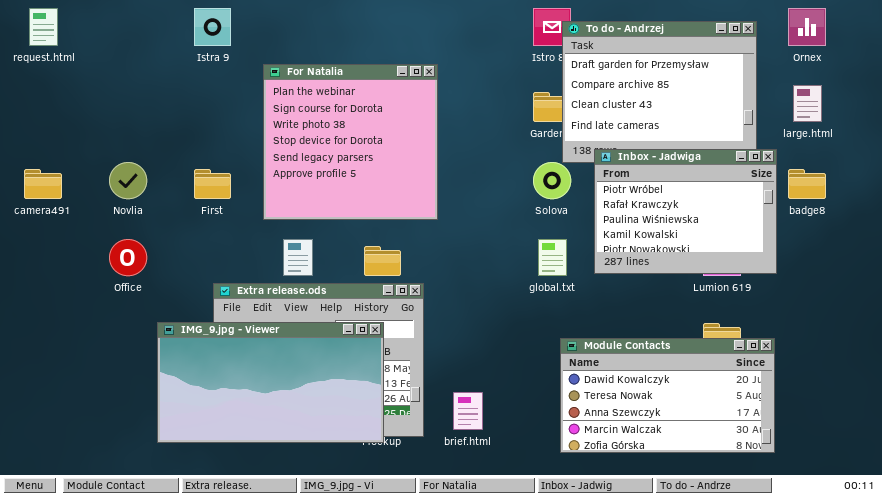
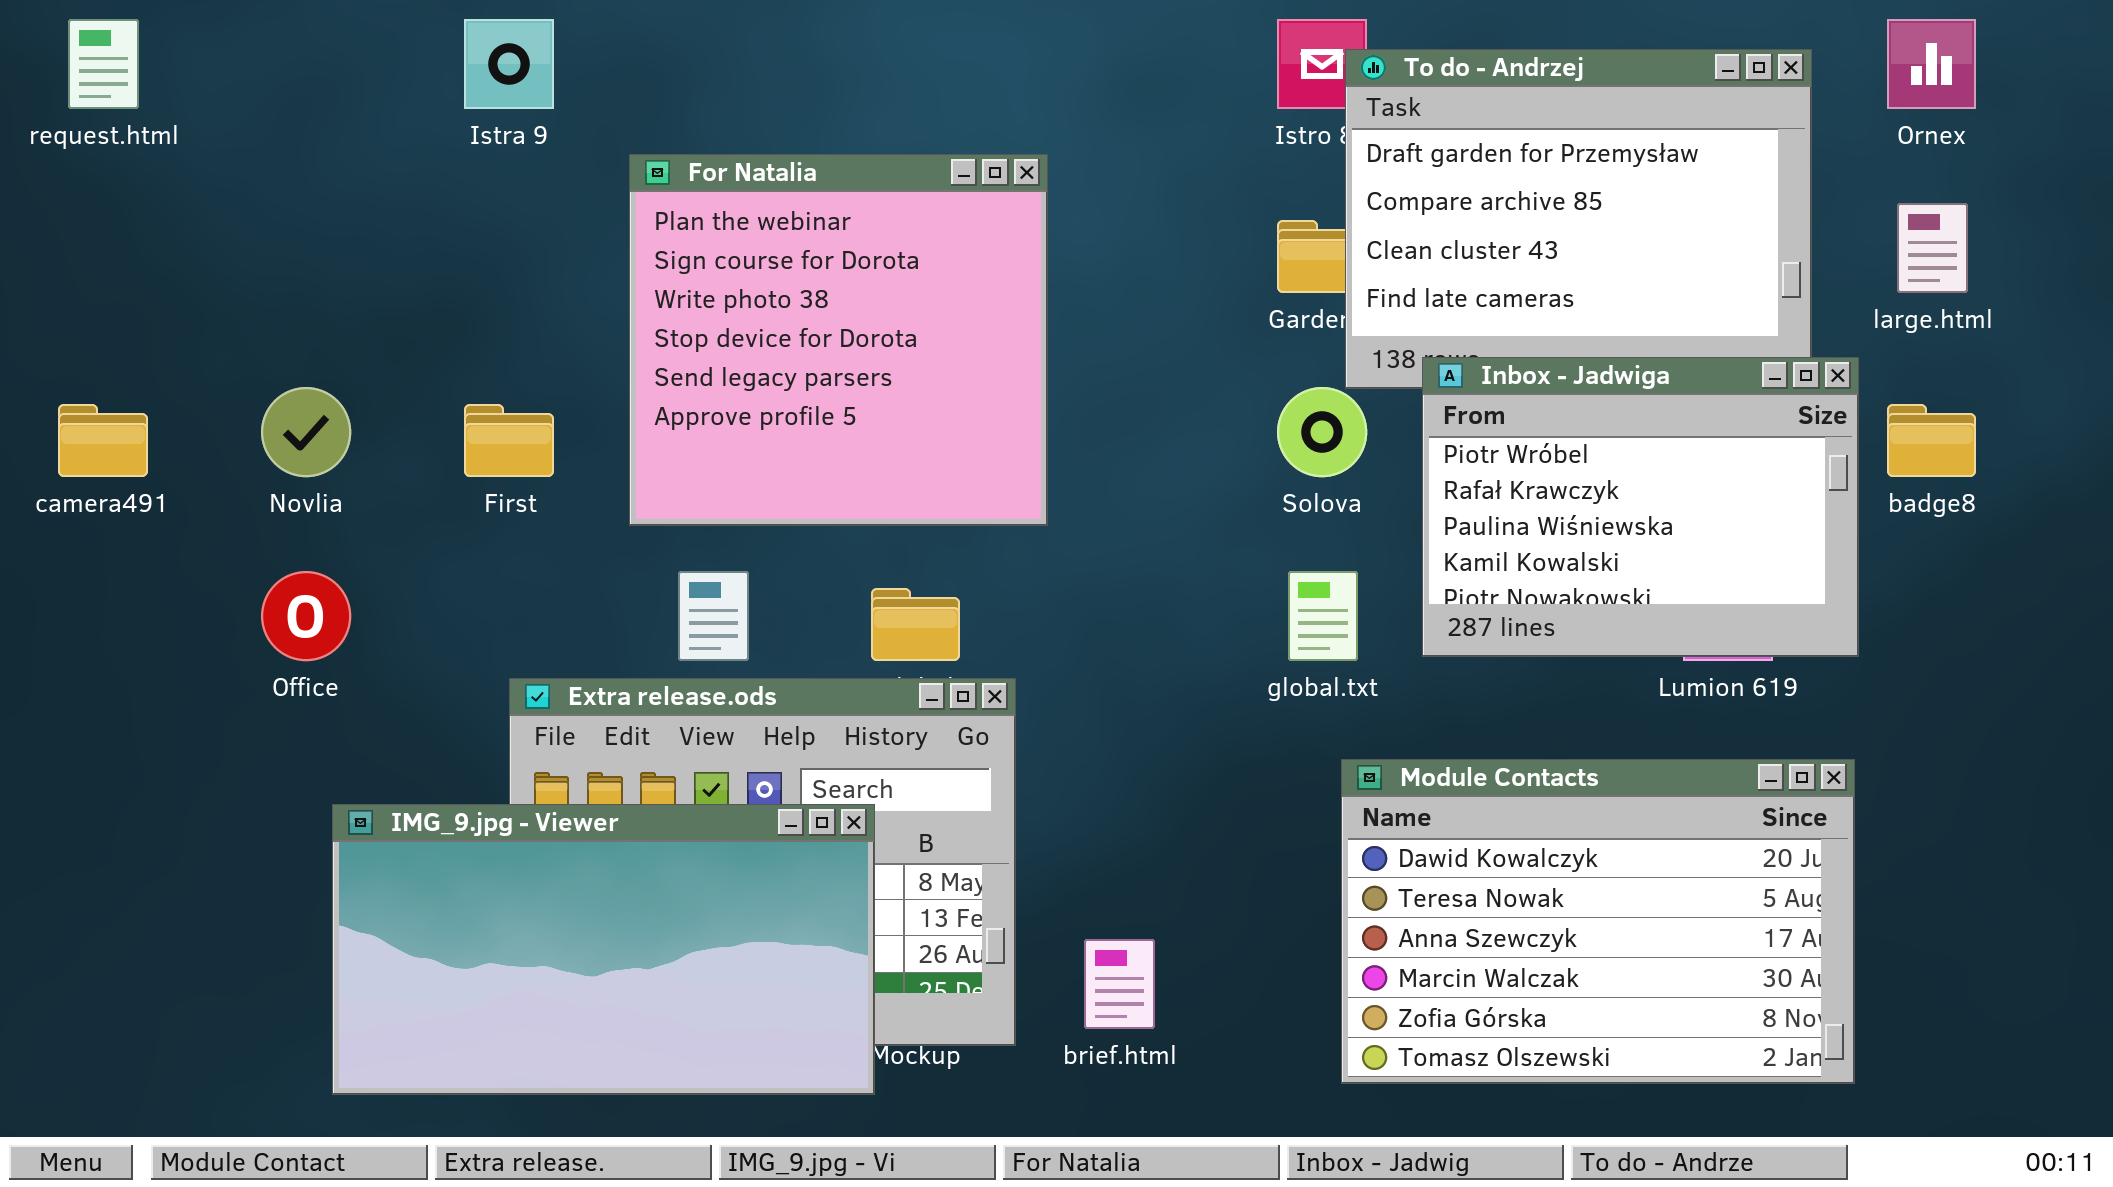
IMG_9.jpg - Viewer: [157,322,384,443] -> [332,804,875,1095], moved
Module Contacts: [560,338,775,453] -> [1341,759,1855,1084], resized

